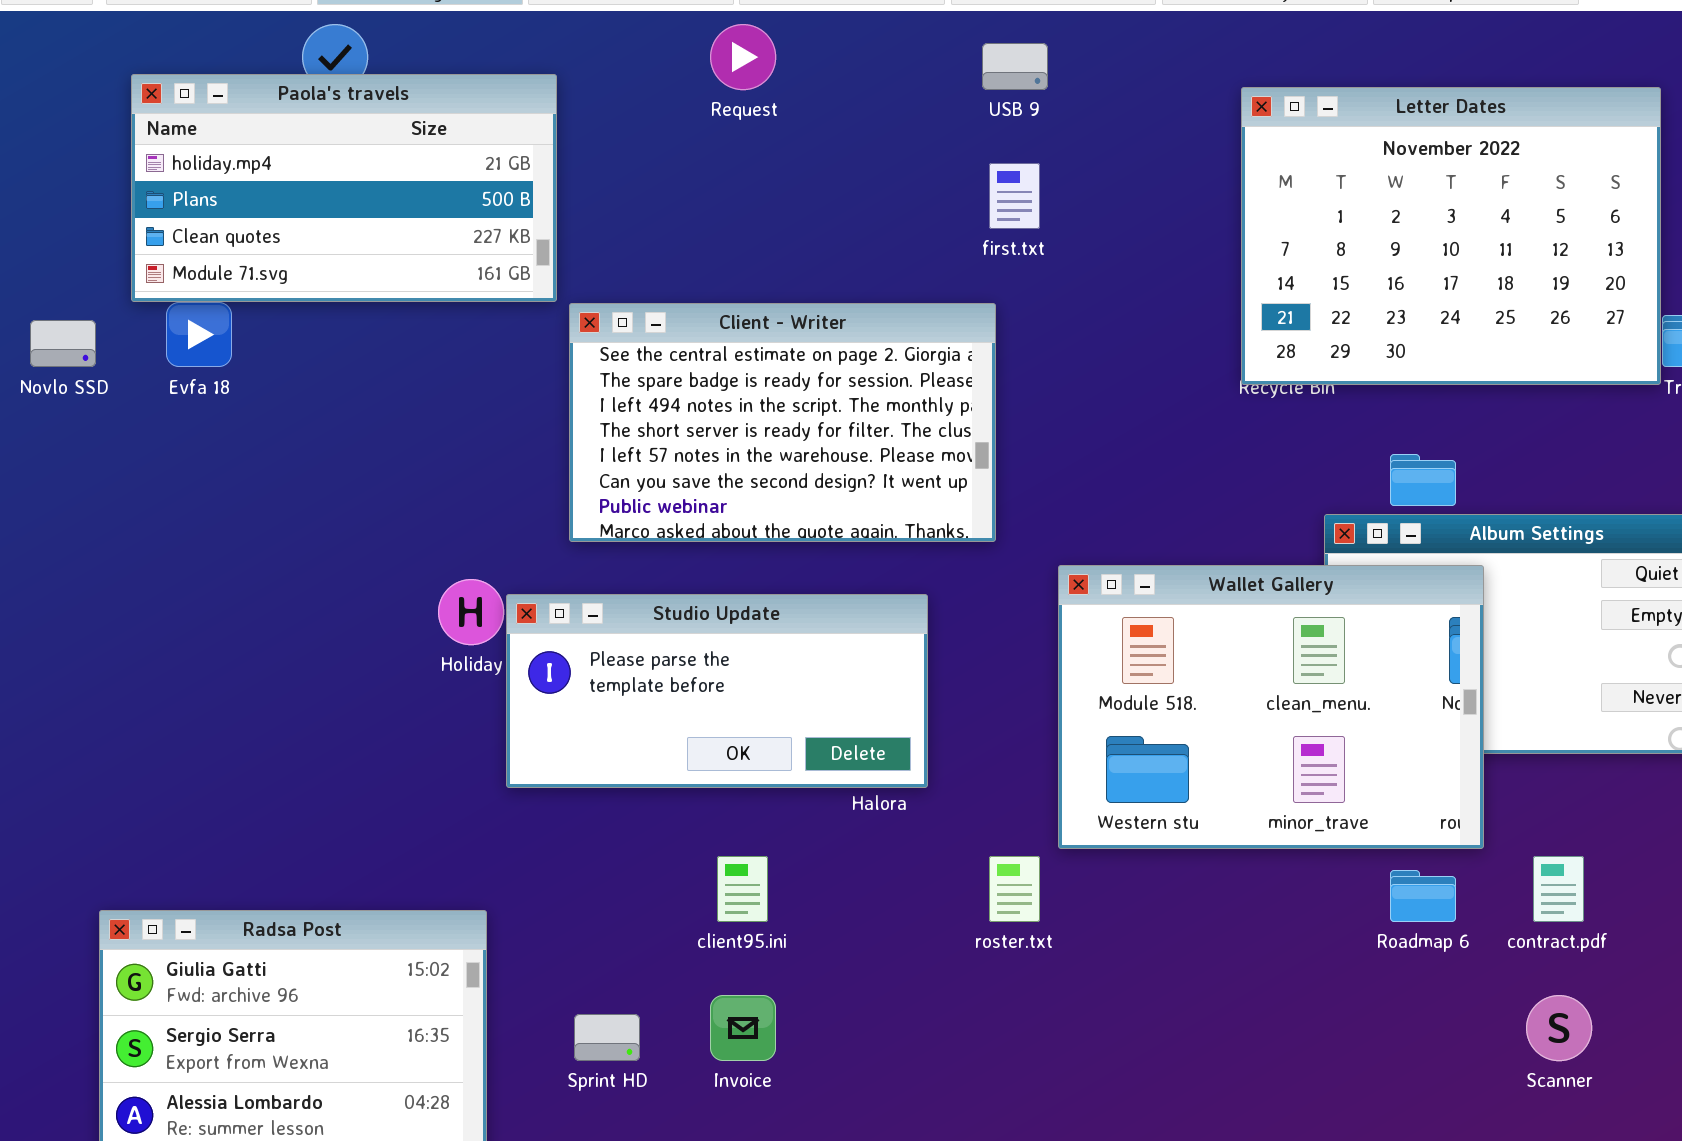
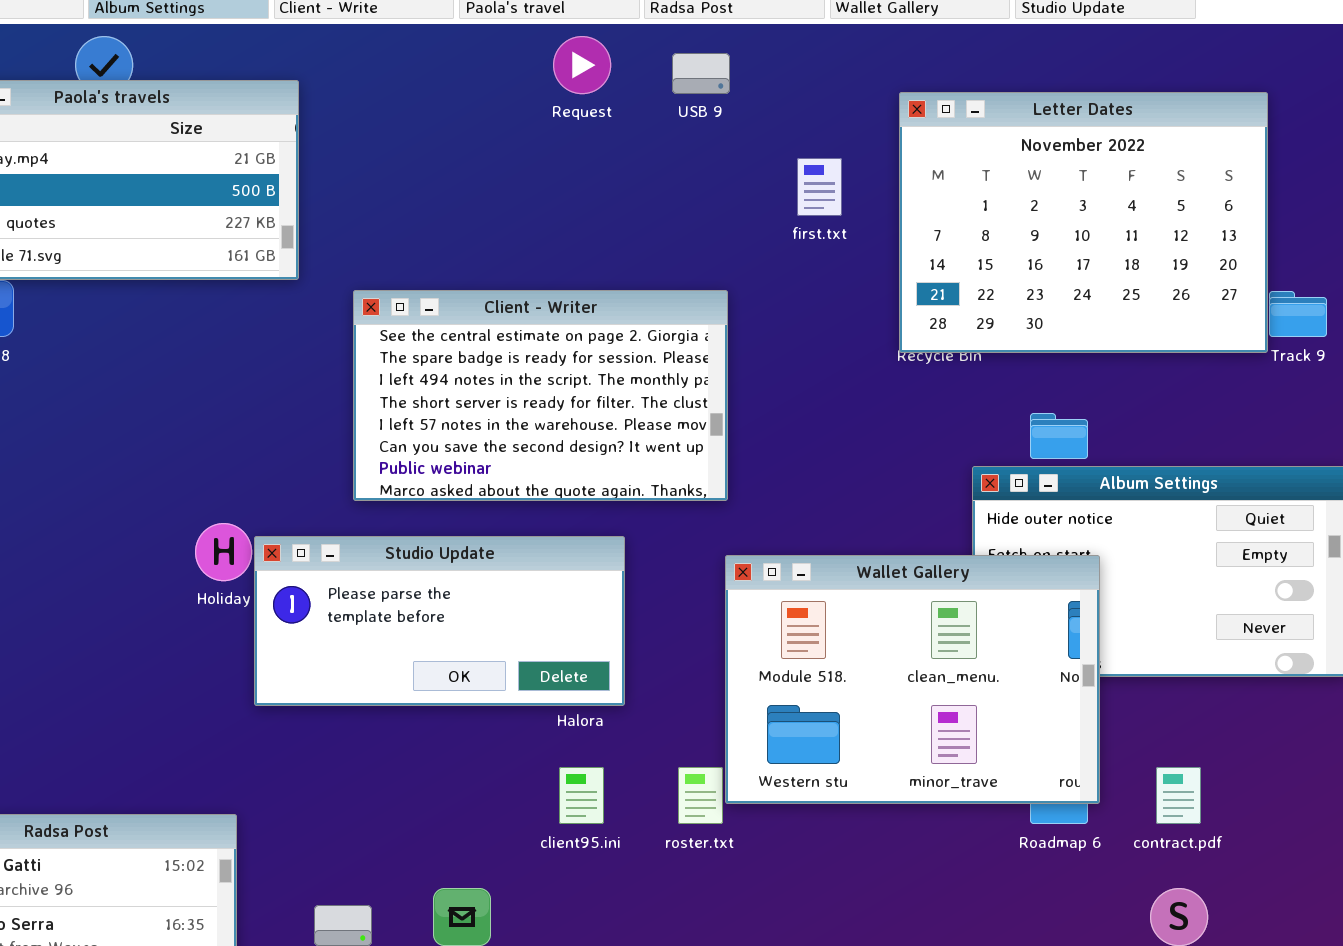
Request: [710,24,776,90] -> [553,36,611,94], moved
first.txt: [989,163,1040,229] -> [797,158,842,216], moved
Client - Writer: [569,303,996,542] -> [353,290,728,501], moved
Wallet Gallery: [1058,565,1484,849] -> [725,555,1100,804], moved
client95.ini: [717,856,768,922] -> [559,767,604,824], moved

